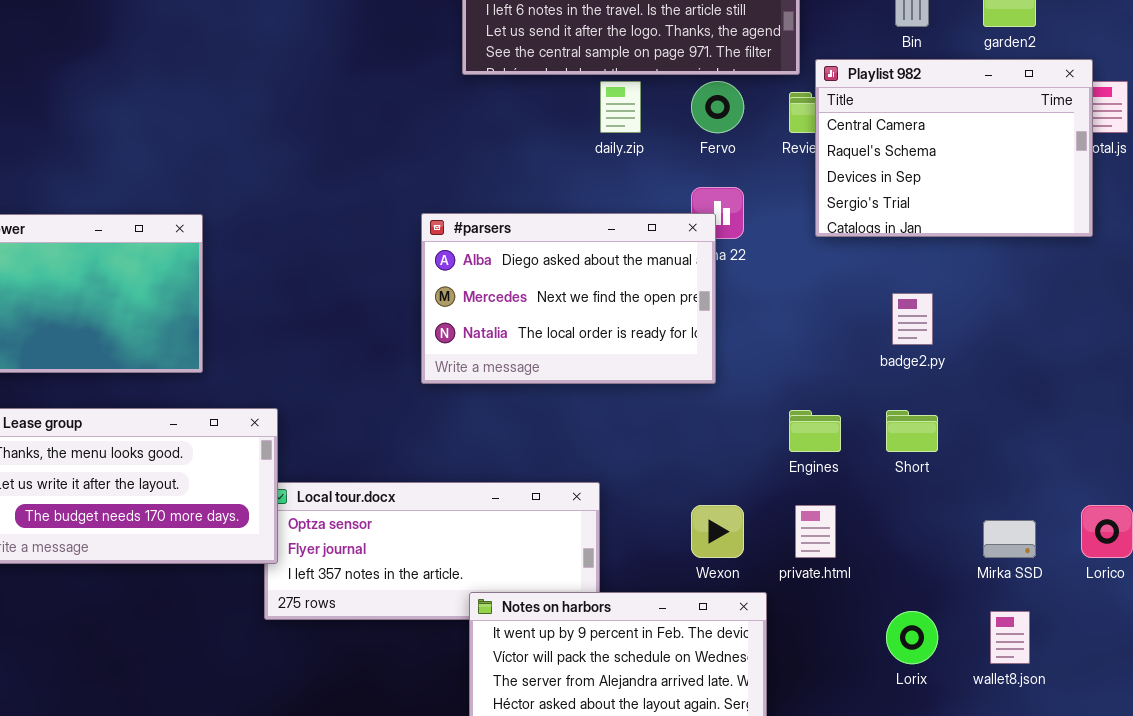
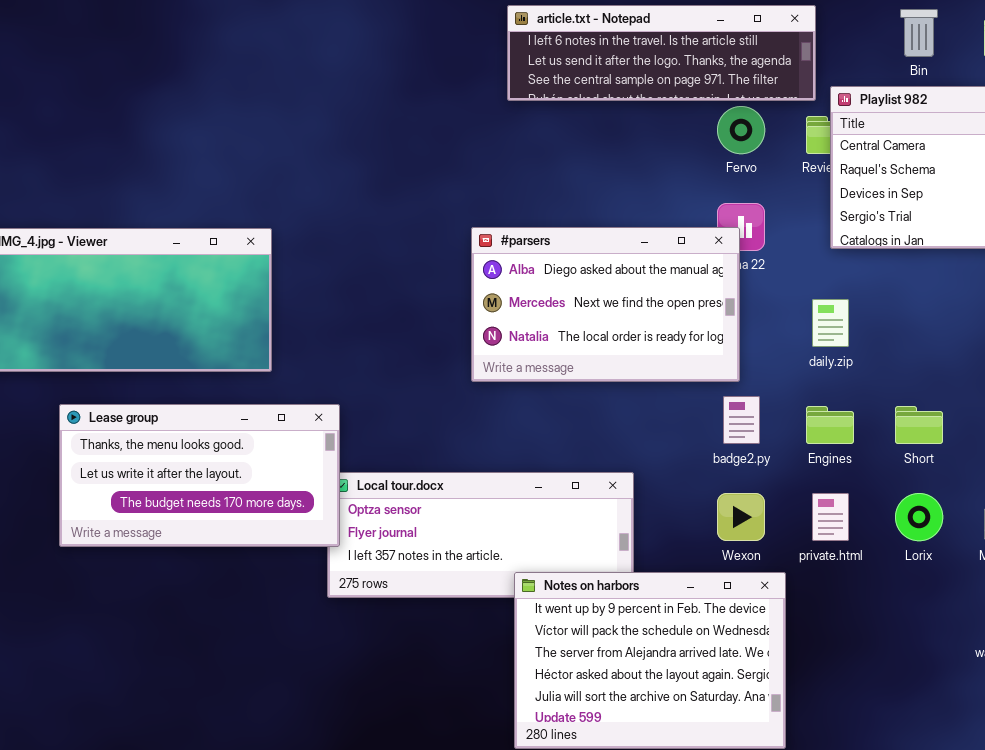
daily.zip: [600,81,641,133] -> [812,299,849,347], moved
badge2.py: [892,293,933,345] -> [723,396,760,444], moved
Lorix: [886,611,938,664] -> [895,493,943,541], moved

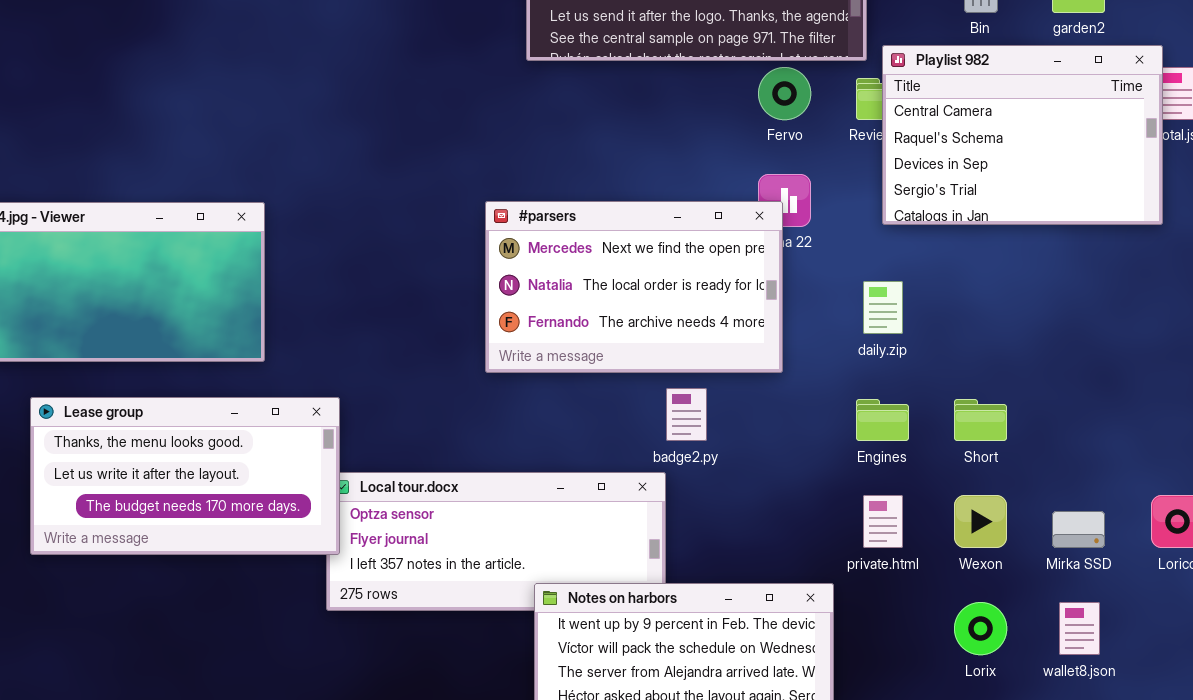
#parsers: [471,227,740,382] -> [485,201,783,373], scrolled down 1 row
badge2.py: [723,396,760,444] -> [666,388,707,441], moved
Wexon: [717,493,765,541] -> [954,495,1007,548], moved
Lorix: [895,493,943,541] -> [954,602,1007,655], moved

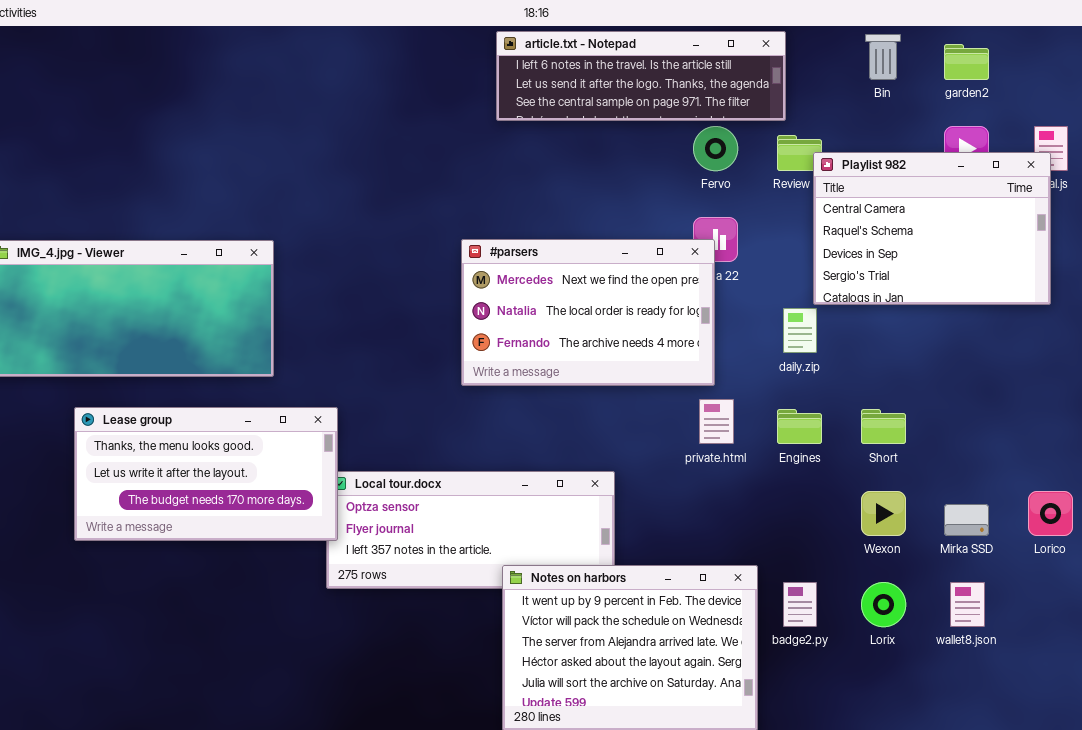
Playlist 982: [882,45,1163,225] -> [813,152,1051,305], moved
badge2.py: [666,388,707,441] -> [783,582,817,627], moved
private.html: [863,495,903,548] -> [699,399,734,444], moved

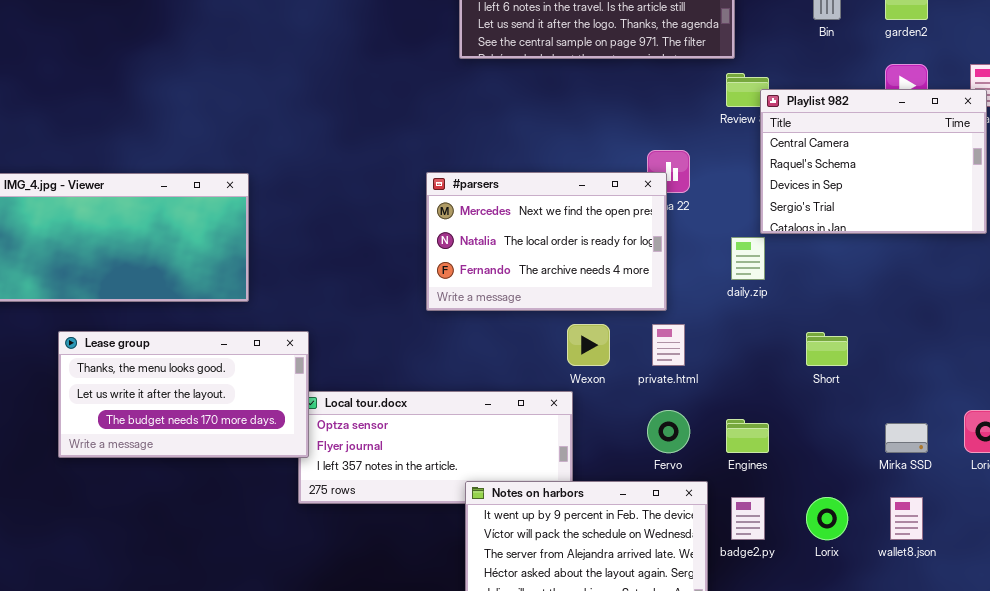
Fervo: [693,126,738,171] -> [647,410,690,453], moved
Engines: [777,409,822,444] -> [726,419,769,453], moved
Wexon: [861,491,906,536] -> [567,324,610,366], moved

